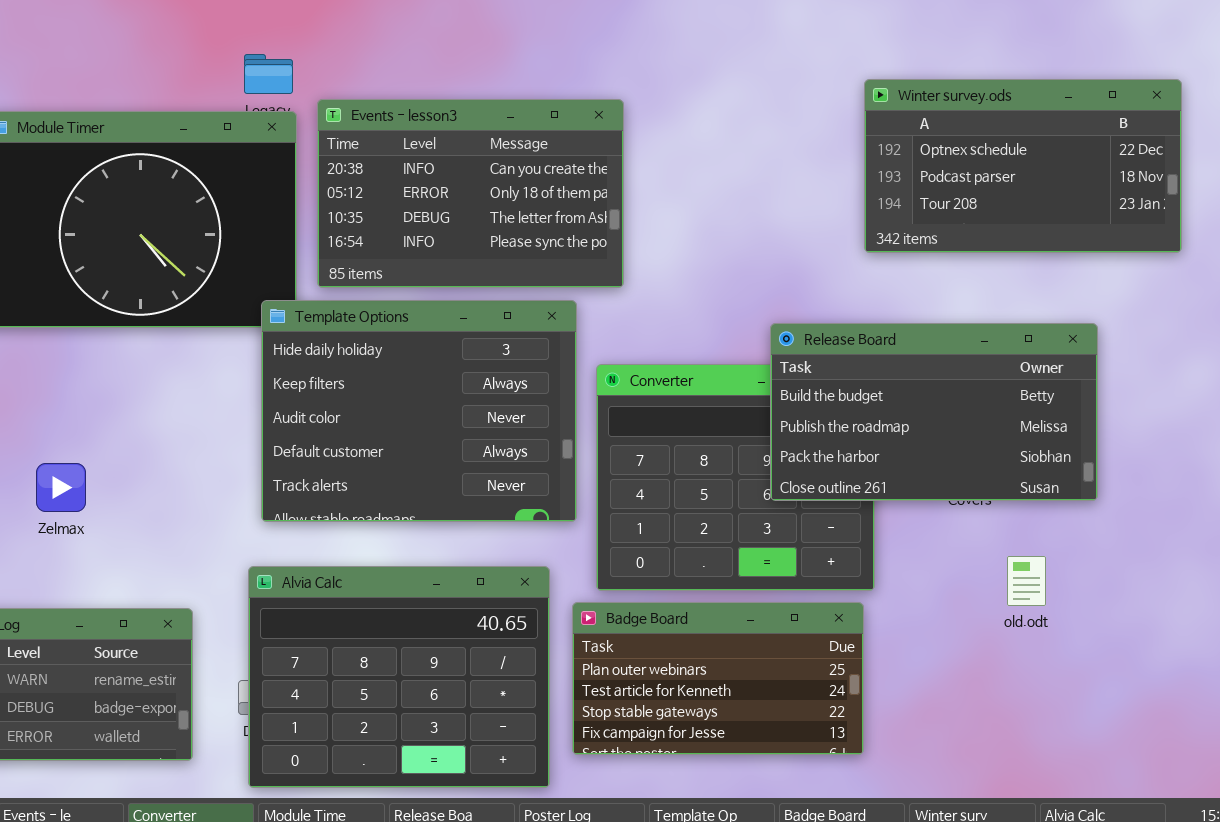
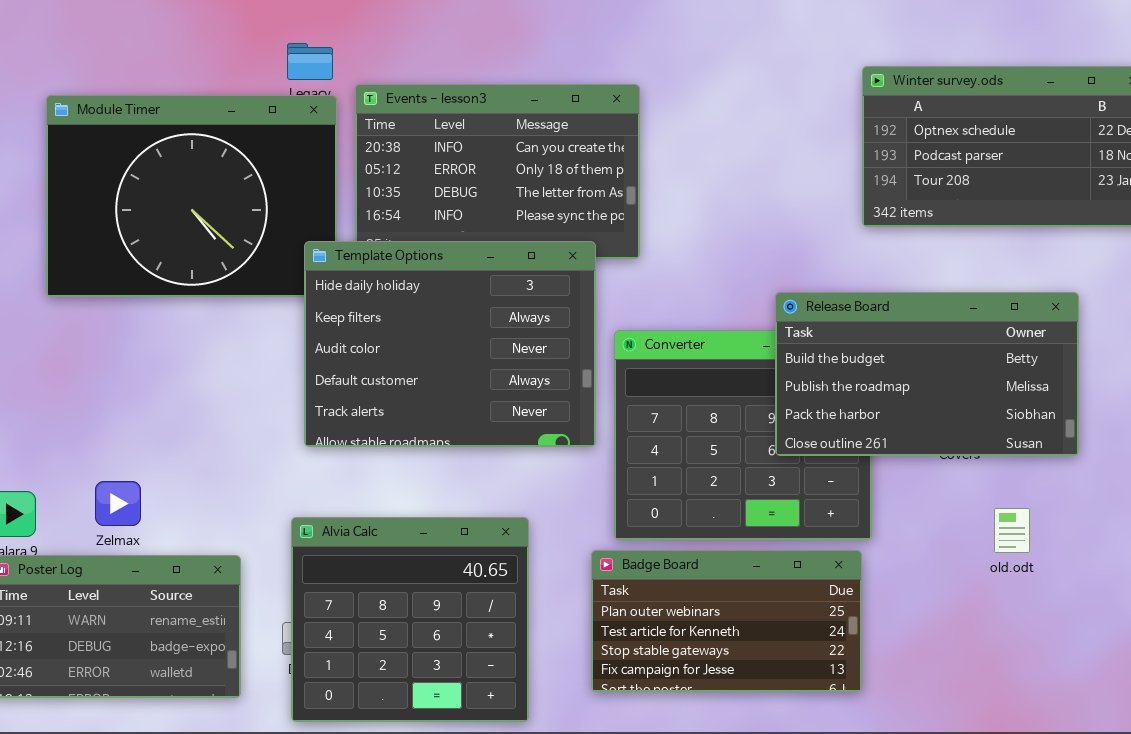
Template Options: [261,300,577,522] -> [304,241,596,447], moved
Zelmax: [36,463,86,512] -> [95,481,141,526], moved
Alvia Calc: [248,566,550,788] -> [291,517,529,722], resized

